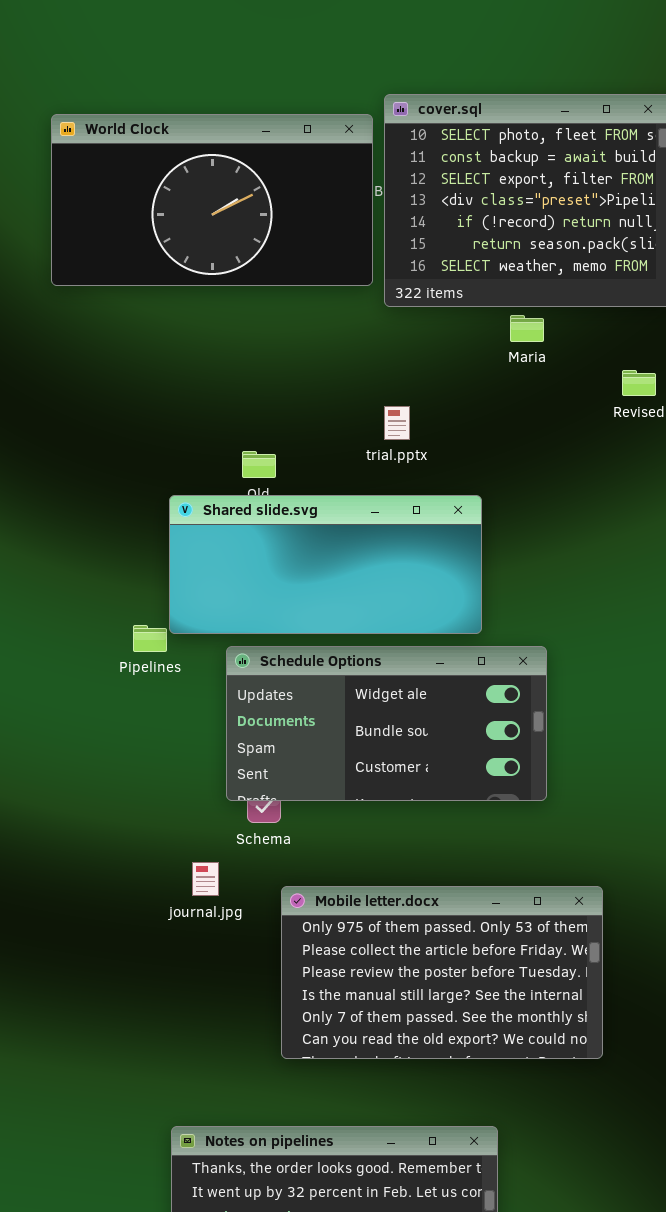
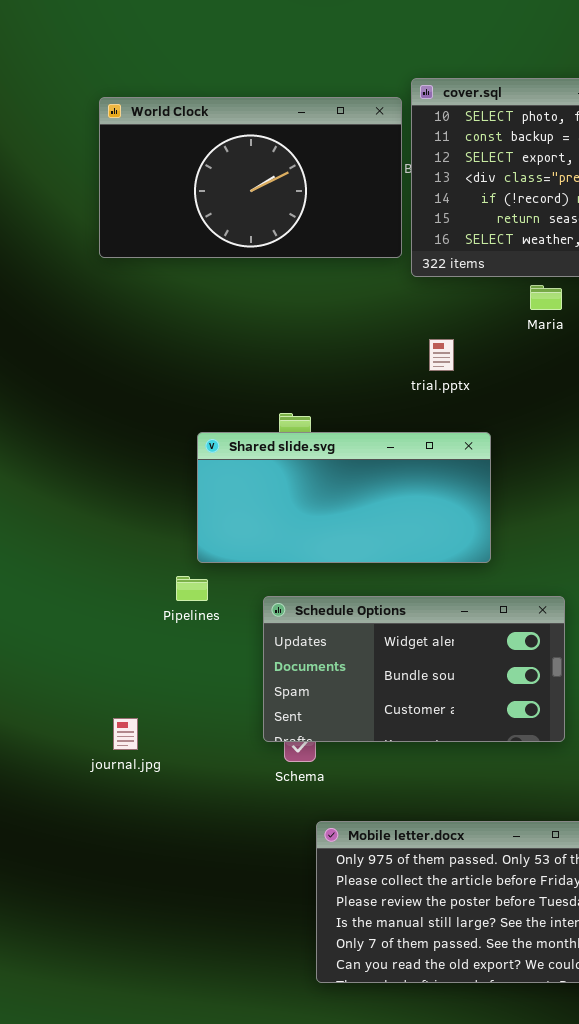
trial.pptx: [384,406,410,440] -> [429,339,454,371], moved
Shared slide.svg: [169,495,482,634] -> [197,432,491,563], moved
journal.jpg: [192,862,219,896] -> [113,718,138,750], moved

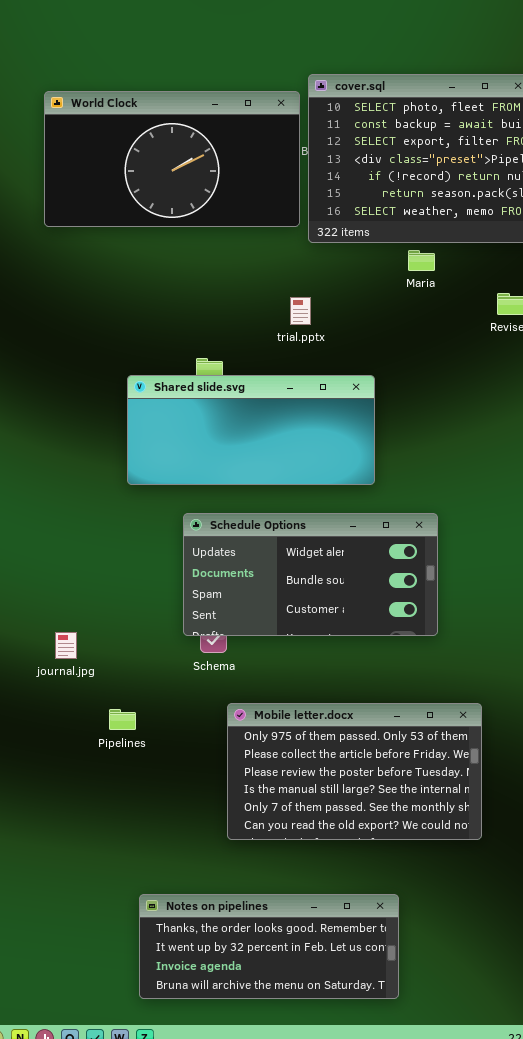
trial.pptx: [429,339,454,371] -> [290,297,311,325], moved
Pipelines: [176,576,208,601] -> [109,709,136,730], moved
journal.jpg: [113,718,138,750] -> [55,632,77,659], moved

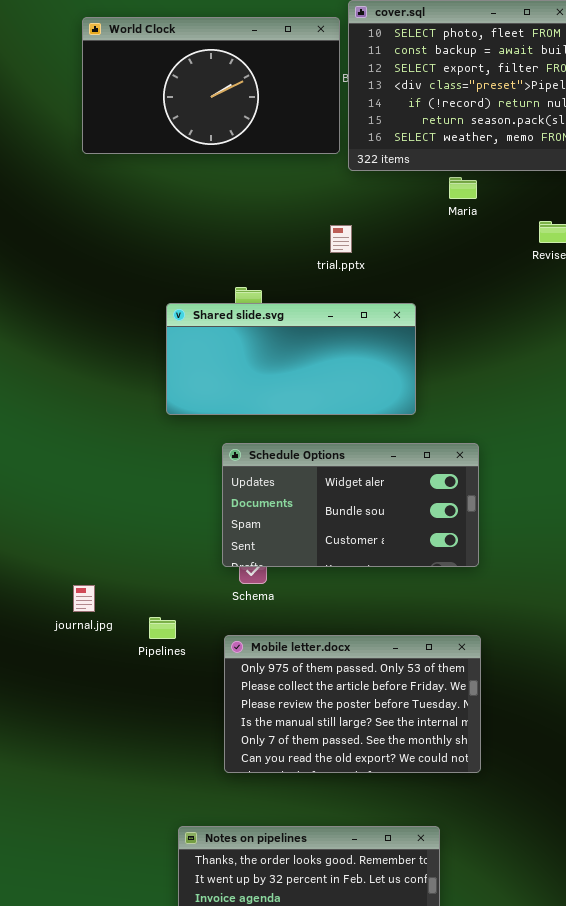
journal.jpg: [55,632,77,659] -> [73,585,95,612], moved
Mobile letter.docx: [227,703,482,840] -> [224,635,481,773], moved
Pipelines: [109,709,136,730] -> [149,617,176,639], moved

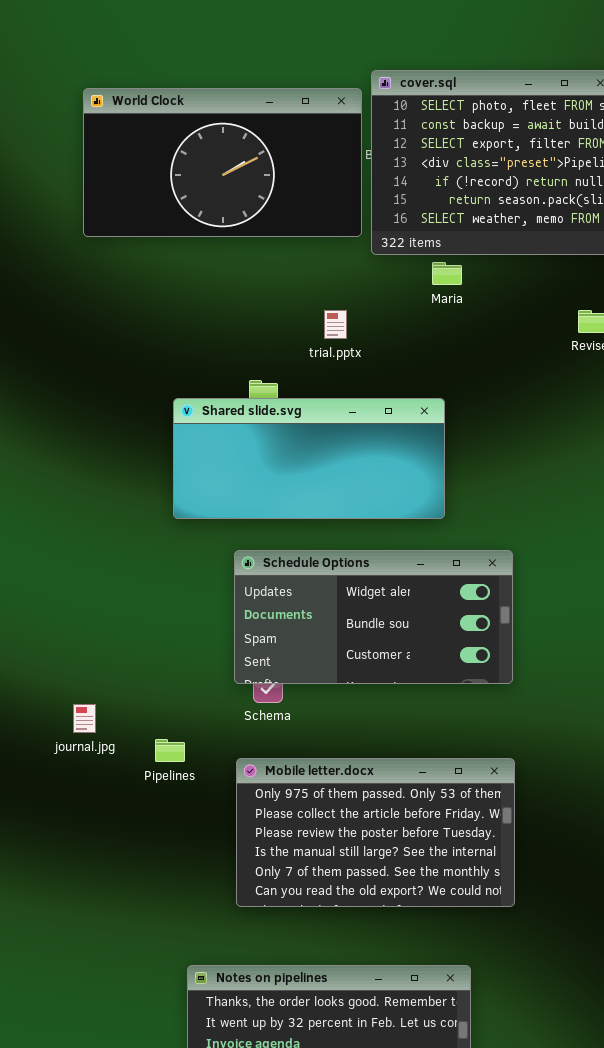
Maria: [449,177,477,199] -> [432,262,462,285], moved
trial.pptx: [330,225,352,253] -> [324,310,347,339], moved

